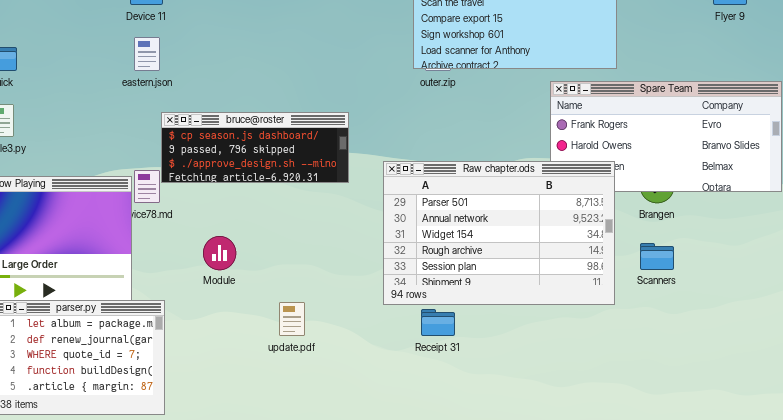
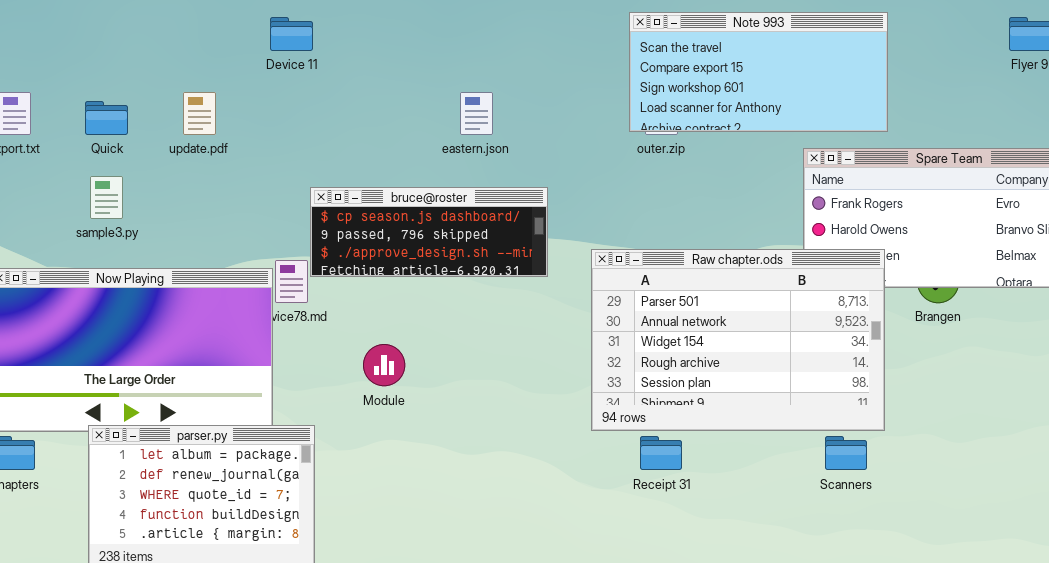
eastern.json: [134,37,160,71] -> [460,92,493,135], moved
Scanners: [640,243,674,270] -> [825,436,867,470], moved
update.pdf: [279,302,305,336] -> [183,92,216,135], moved

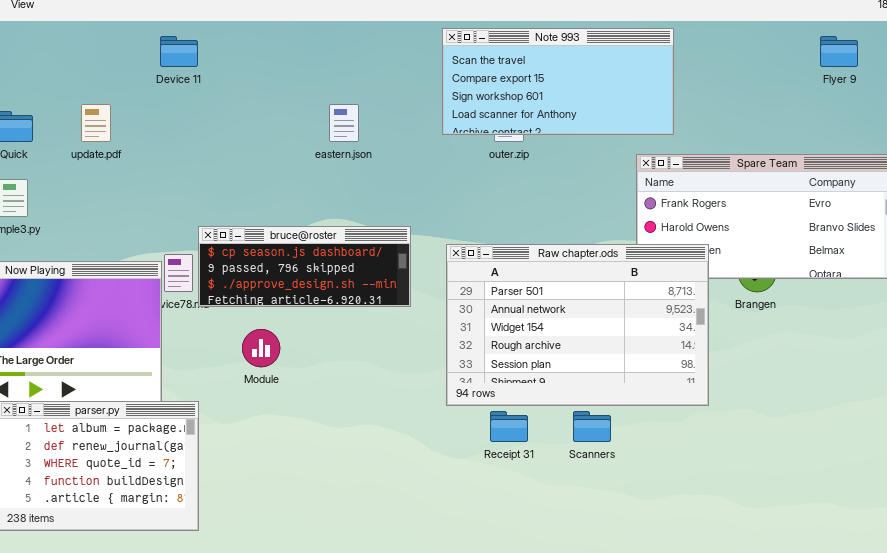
Note 993: [629,12,888,132] -> [442,28,674,135], moved
bruce@roster: [310,187,548,277] -> [198,226,411,307], moved
Scanners: [825,436,867,470] -> [573,411,611,442], moved

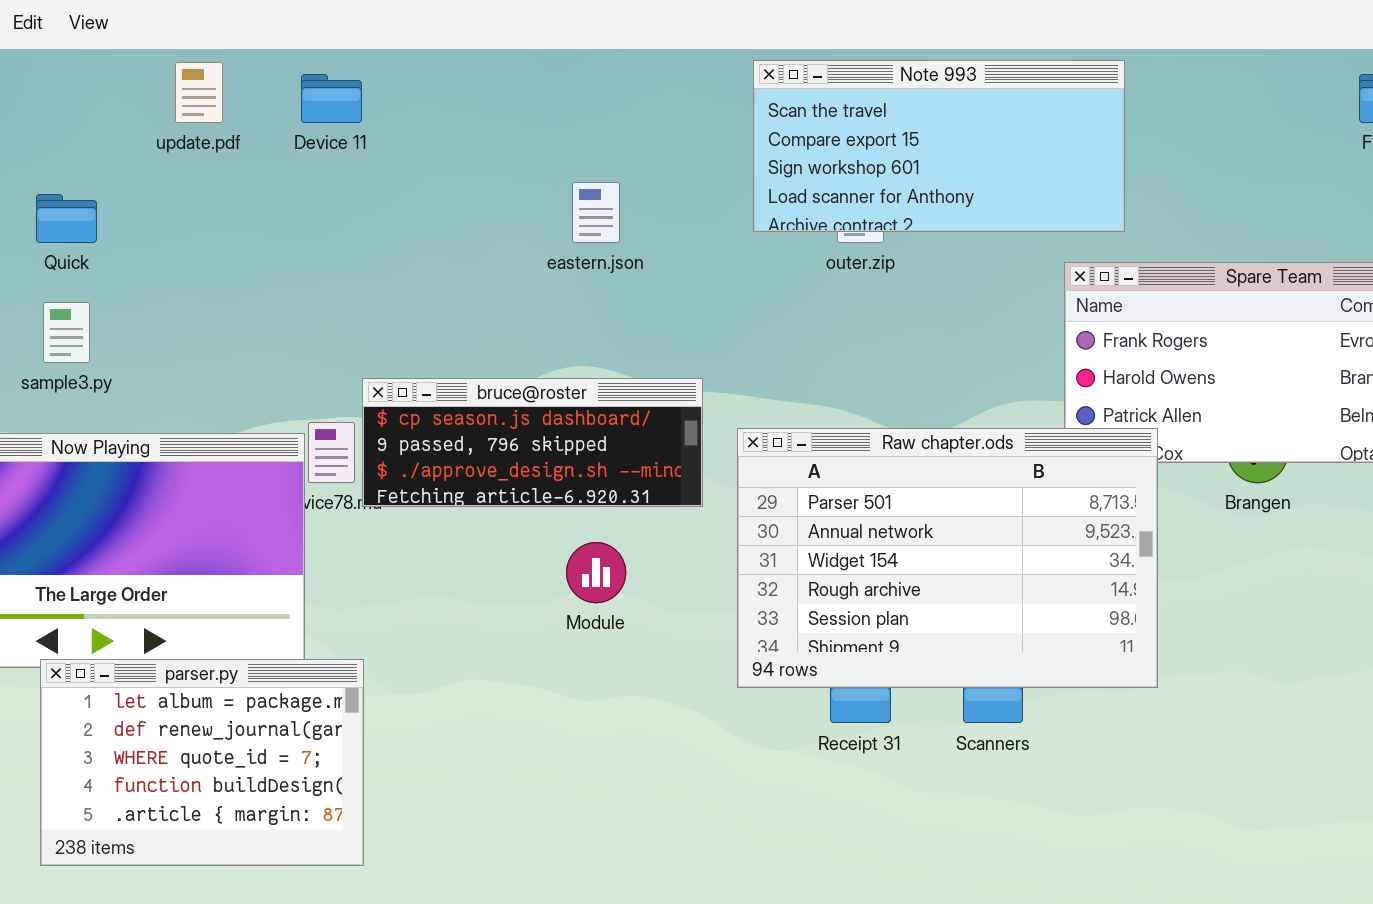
update.pdf: [81,104,111,142] -> [175,62,223,123], moved
Raw chapter.ods: [446,244,709,406] -> [737,428,1158,688], moved
Module: [242,329,280,367] -> [566,542,626,603], moved

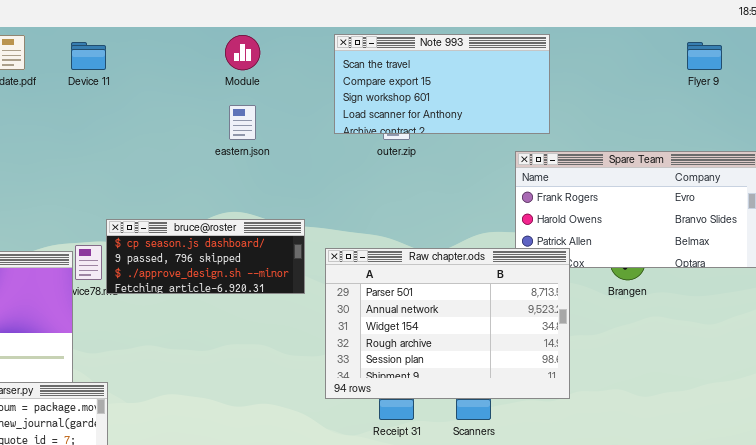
Module: [566,542,626,603] -> [225,35,260,70], moved

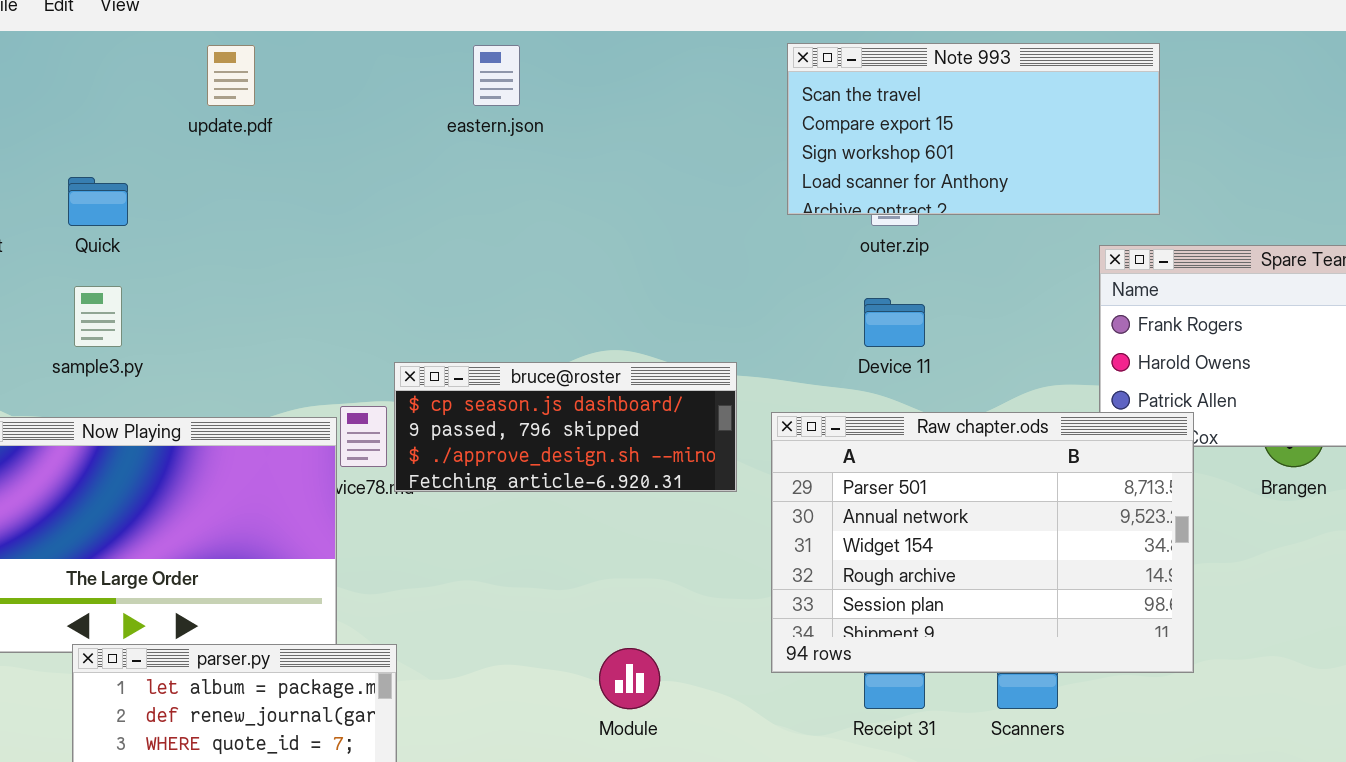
Module: [225,35,260,70] -> [599,648,660,709], moved
Device 11: [71,42,106,70] -> [864,298,925,347], moved
eastern.json: [229,105,256,140] -> [473,45,520,106], moved

